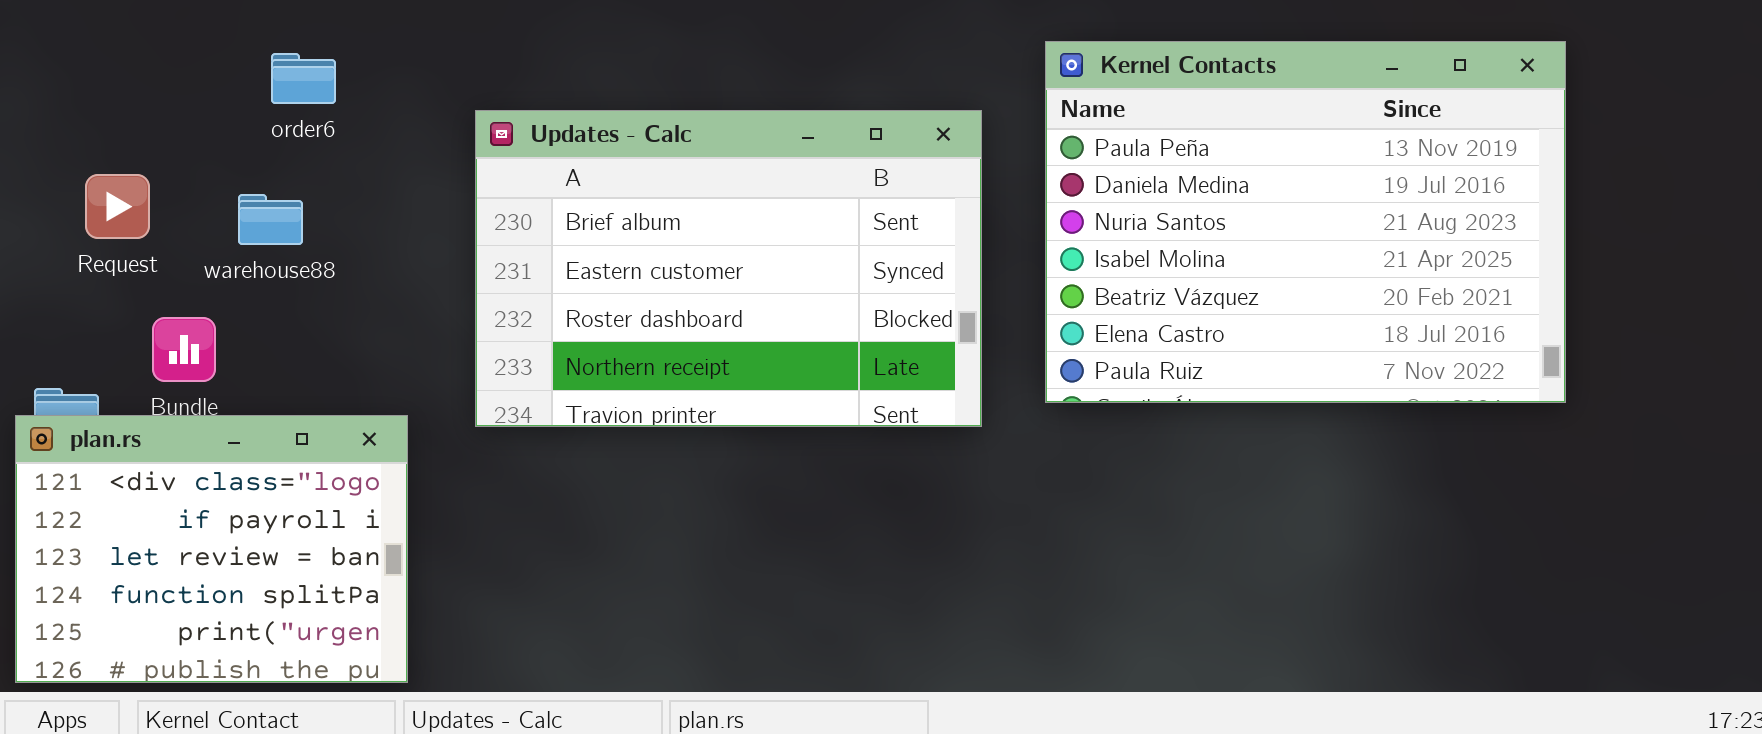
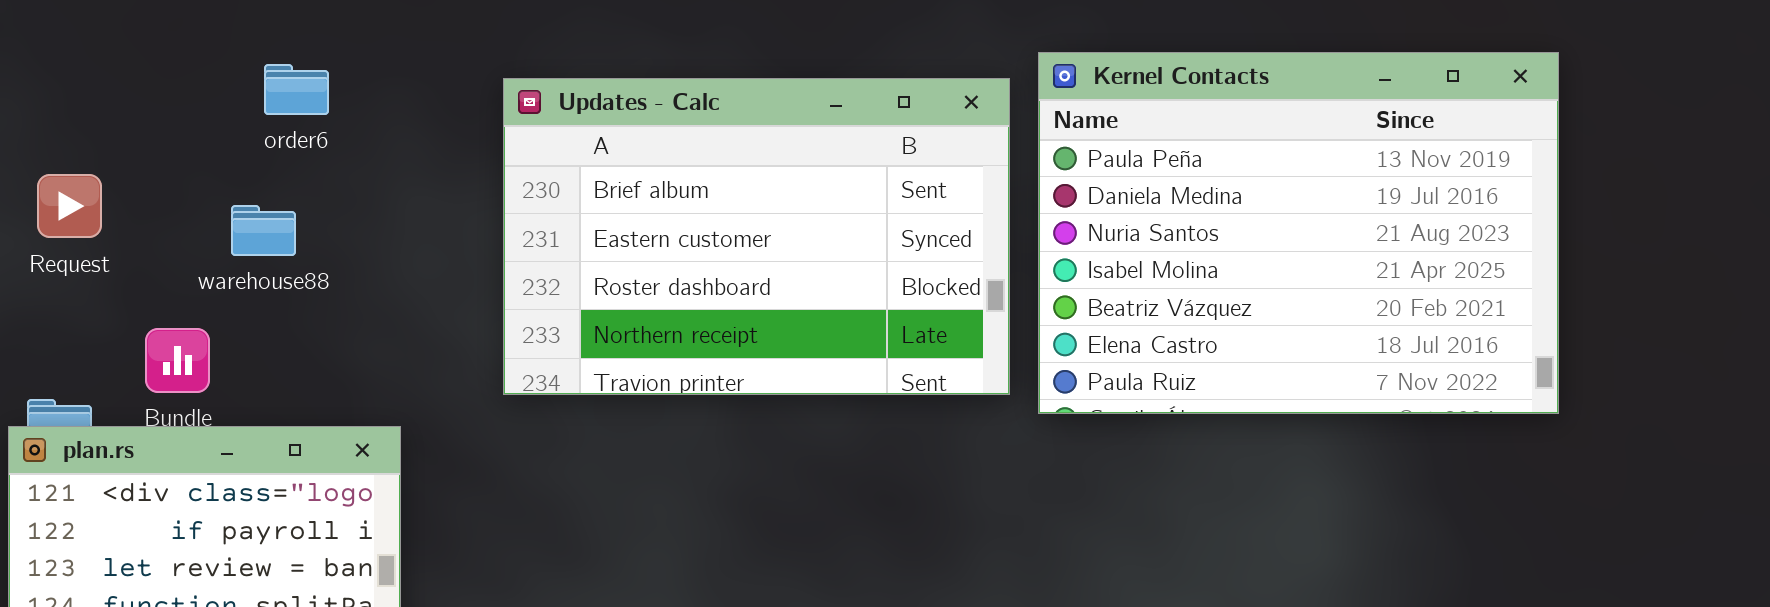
Updates - Calc: [475,110,982,427] -> [503,78,1010,395], moved
Request: [85,174,150,239] -> [37,174,102,238], moved

